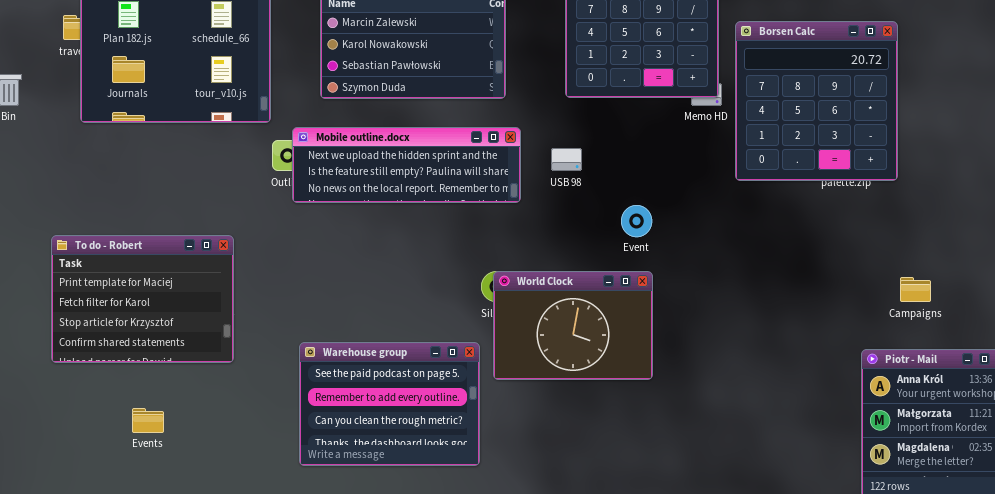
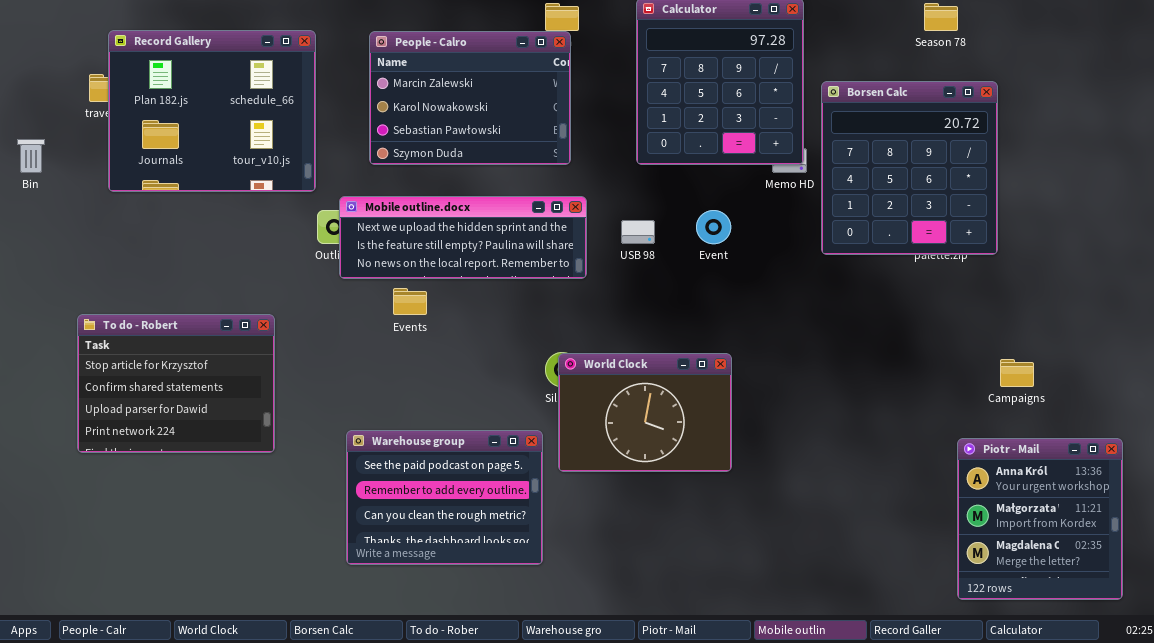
Event: [621,205,652,237] -> [696,210,731,244], moved
To do - Robert: [51,235,234,363] -> [77,314,275,453], scrolled down 2 rows
Events: [132,408,164,433] -> [393,288,427,315], moved

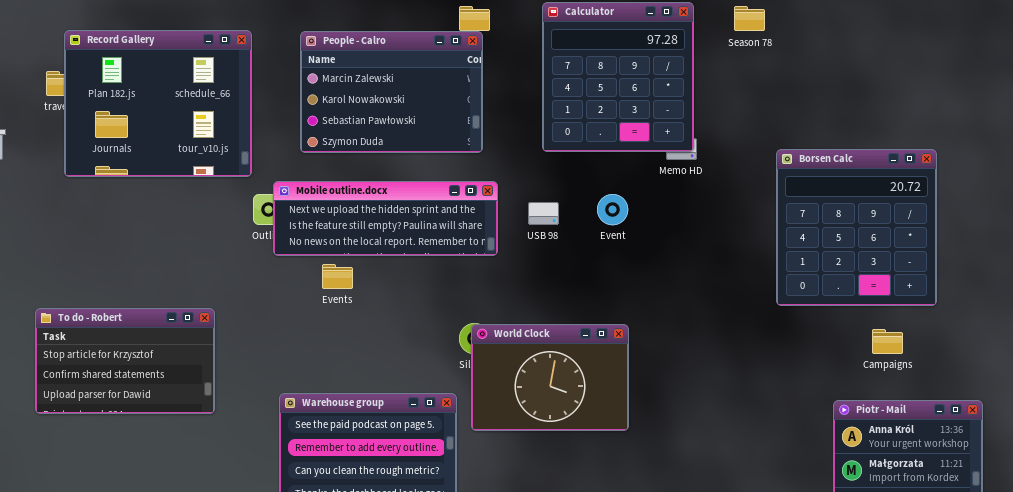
Season 78: [924,3,958,31] -> [734,6,765,31], moved
Borsen Calc: [821,81,998,255] -> [776,149,937,306], moved
To do - Robert: [77,314,275,453] -> [35,308,215,414], resized

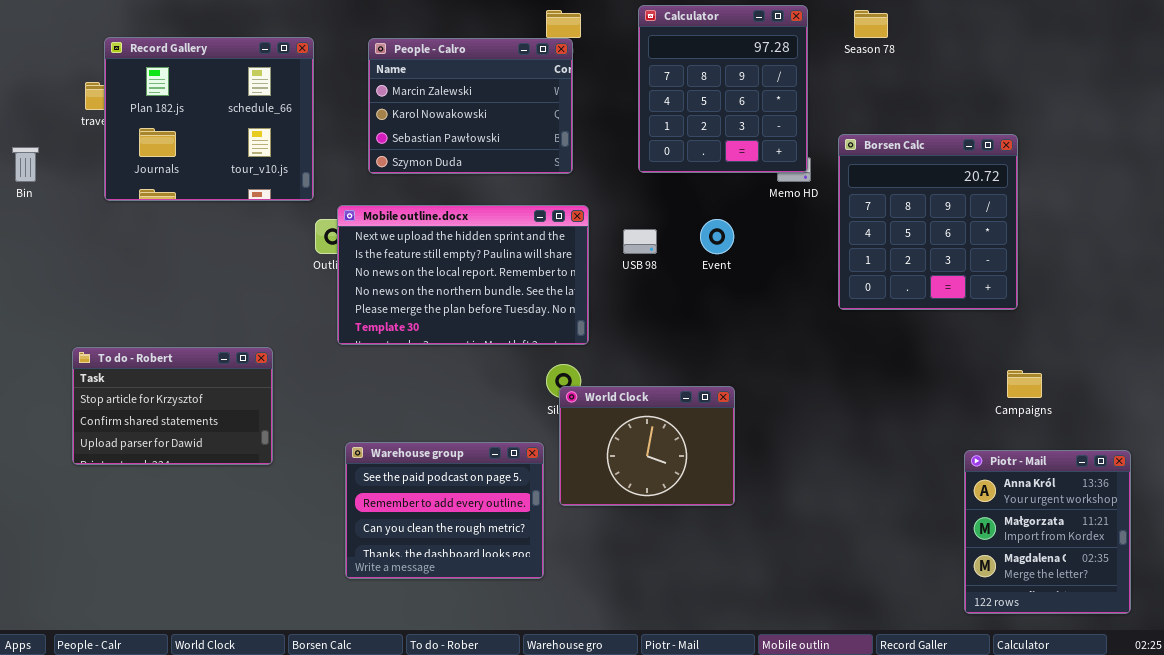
Borsen Calc: [776,149,937,306] -> [838,134,1018,310], moved
Mobile outline.docx: [273,181,498,256] -> [337,205,589,345], resized
World Clock: [471,324,629,431] -> [559,386,735,506], moved

